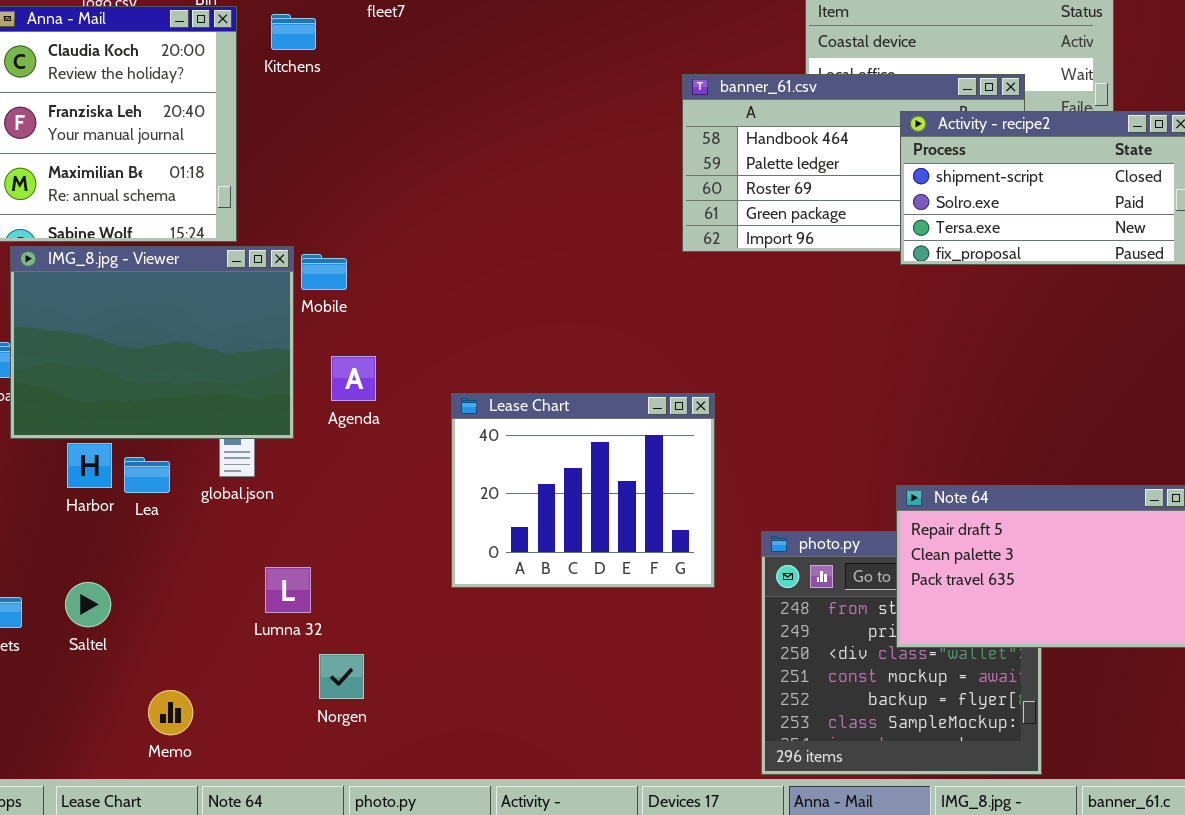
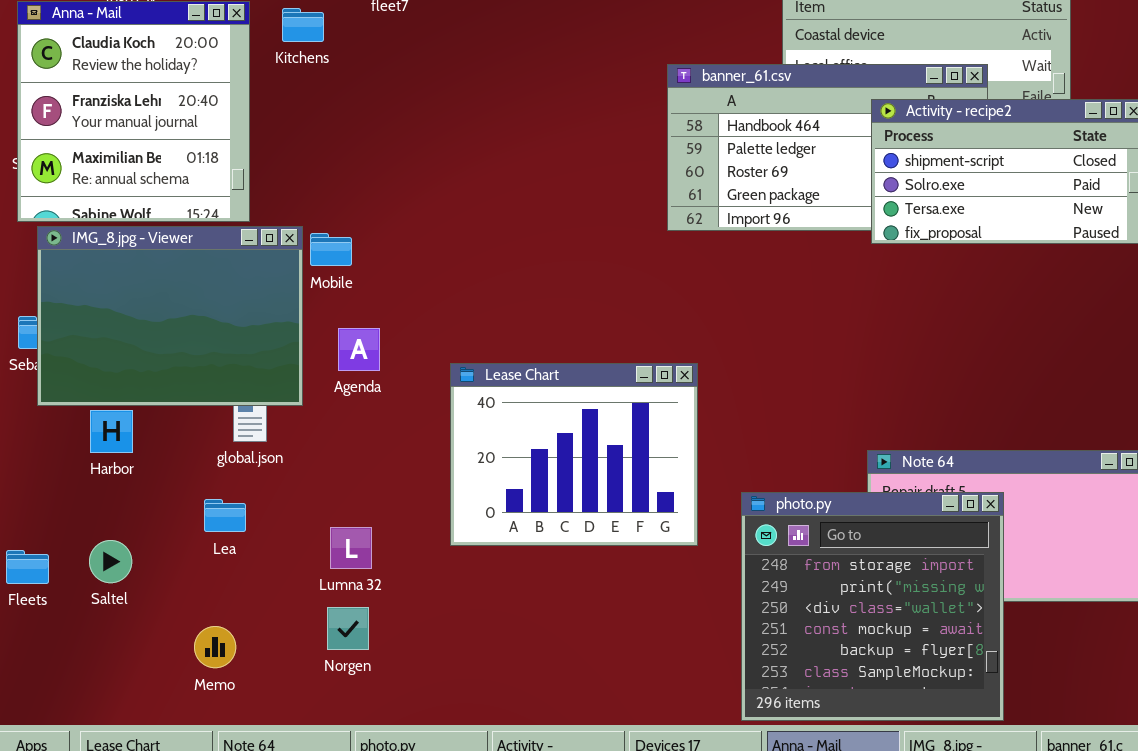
Lea: [124,457,170,493] -> [204,499,246,532], moved
photo.py: [761,531,1042,775] -> [741,492,1004,721], raised
Lumna 32: [265,567,311,613] -> [330,527,372,569], moved
Memo: [148,690,193,735] -> [194,626,236,668], moved

